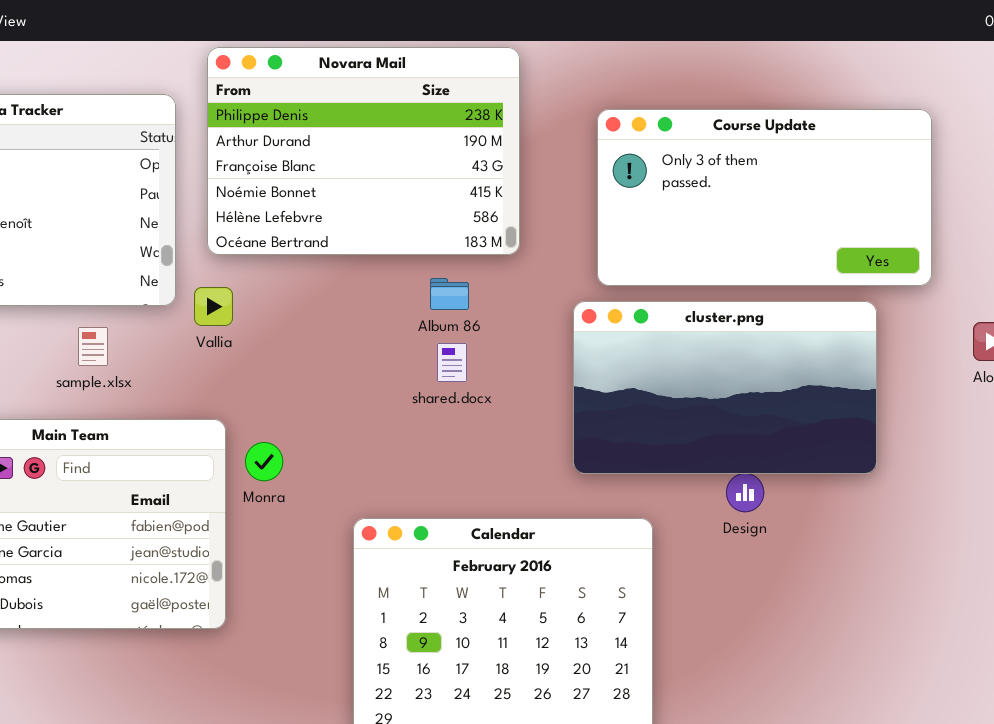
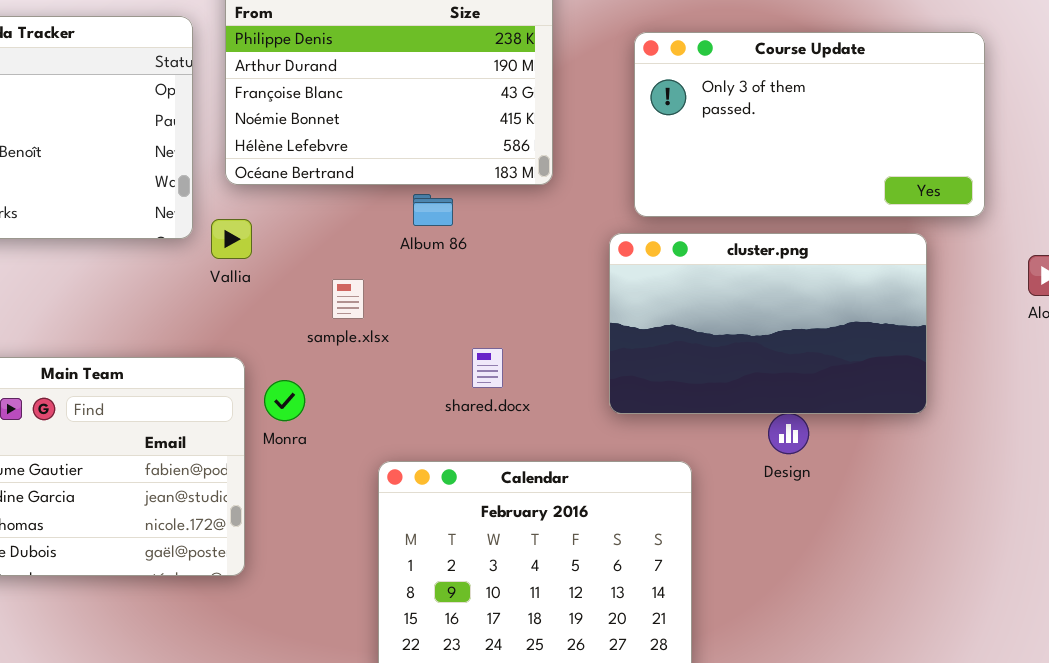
Album 86: [430,278,469,310] -> [413,194,453,226], moved
sample.xlsx: [78,327,108,366] -> [332,279,364,319], moved
shared.docx: [437,343,467,382] -> [472,348,503,388], moved

